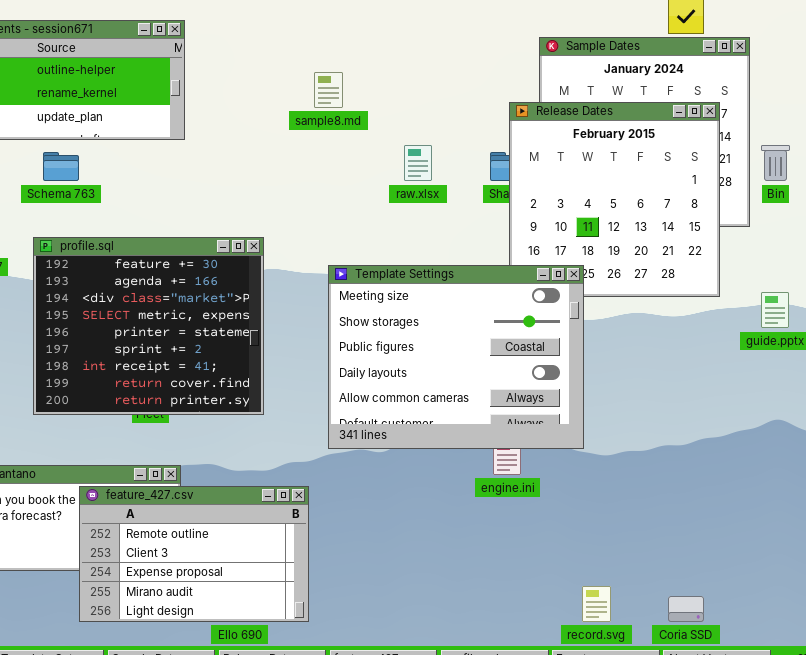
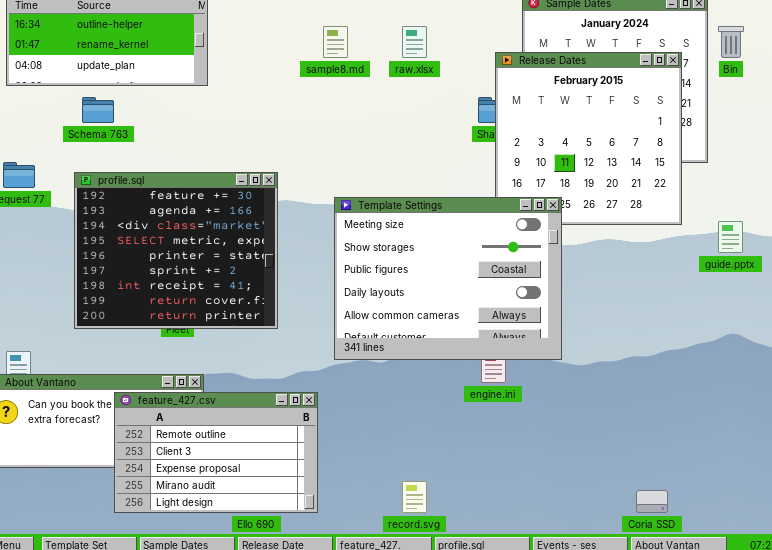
raw.xlsx: [404,145,432,181] -> [402,26,427,58], moved
Bin: [761,145,790,181] -> [718,26,744,58], moved
record.svg: [582,586,611,622] -> [402,481,427,513], moved

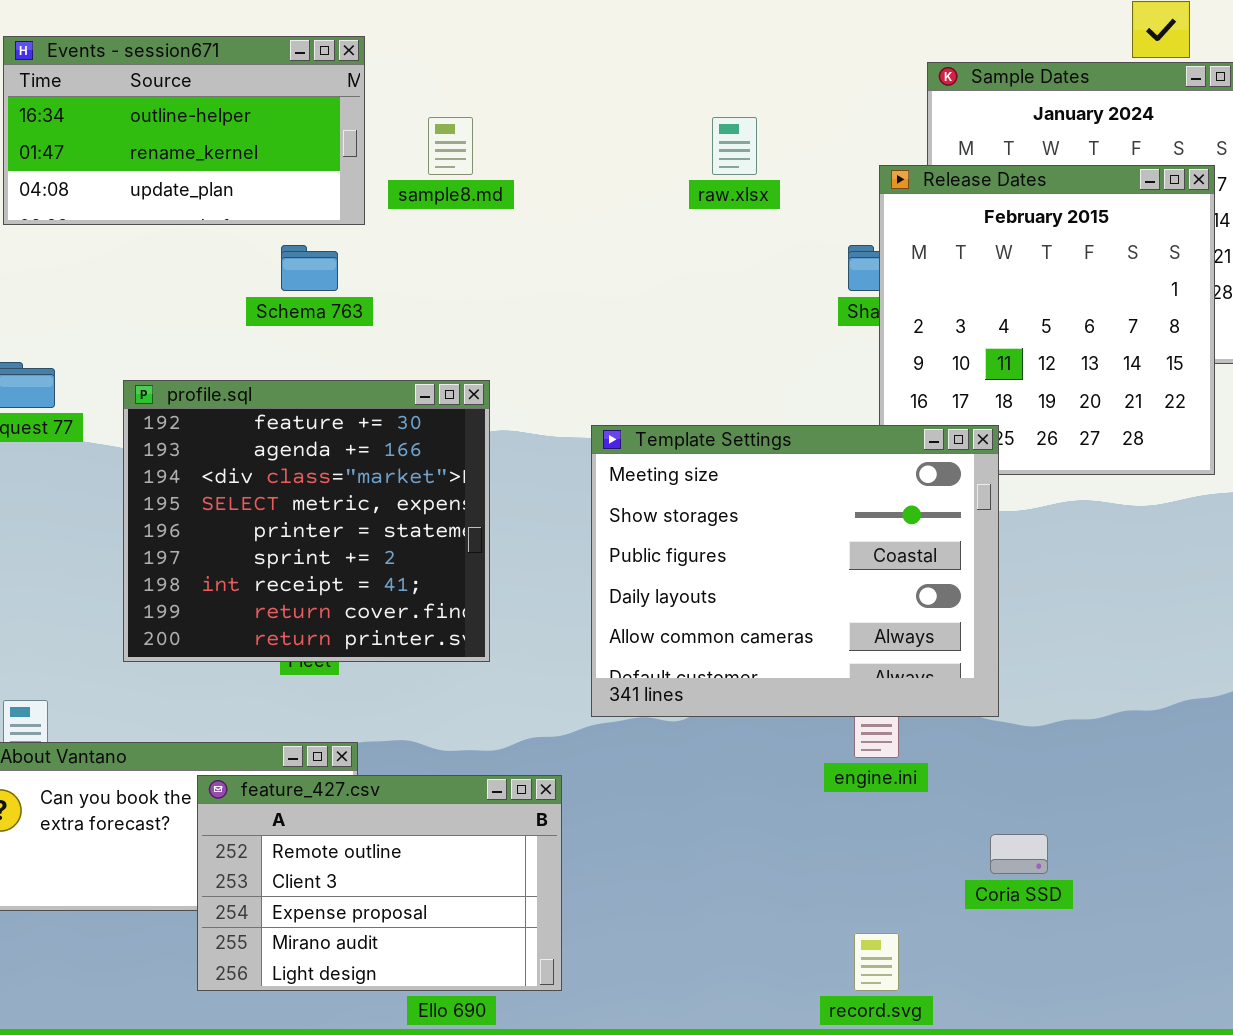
sample8.md: [323,26,348,58] -> [428,117,473,175], moved
Schema 763: [82,97,114,123] -> [281,245,338,291], moved
record.svg: [402,481,427,513] -> [854,933,899,991], moved
Coria SSD: [636,490,668,513] -> [990,834,1048,874], moved

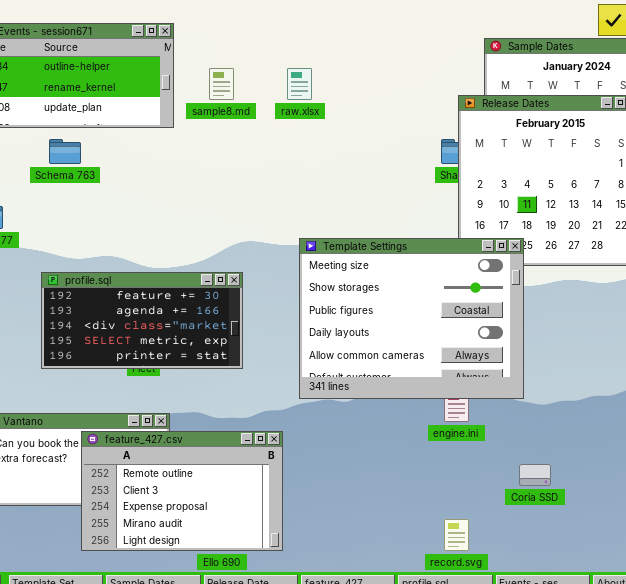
raw.xlsx: [712,117,757,175] -> [287,68,312,100], moved
Schema 763: [281,245,338,291] -> [49,139,81,164], moved
profile.sql: [123,380,490,662] -> [41,272,243,369], resized

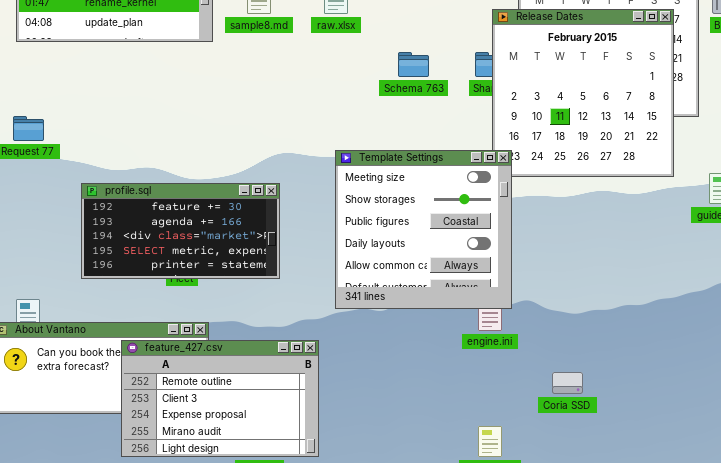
Schema 763: [49,139,81,164] -> [398,52,429,77], moved
Template Settings: [299,238,524,399] -> [335,150,512,309], resized

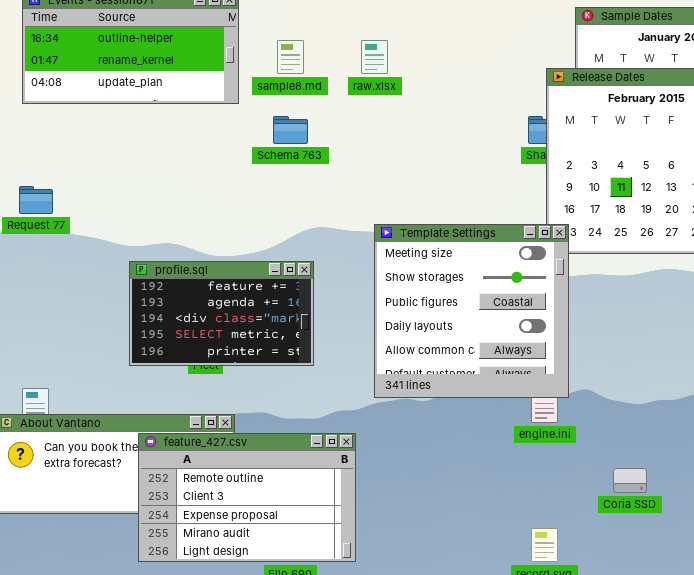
Schema 763: [398,52,429,77] -> [273,116,308,144], moved
profile.sql: [81,183,280,279] -> [129,261,314,366], resized

